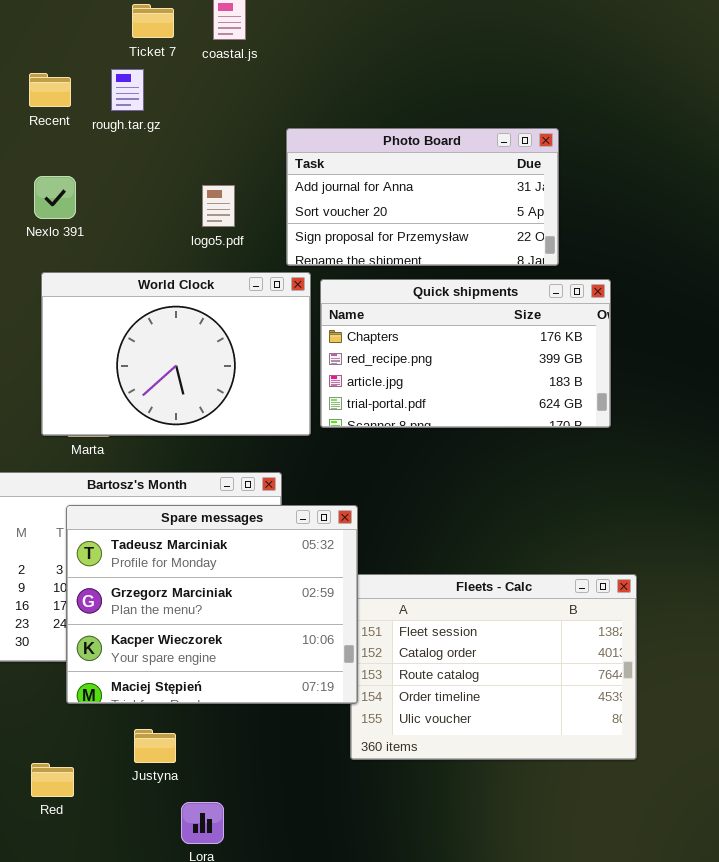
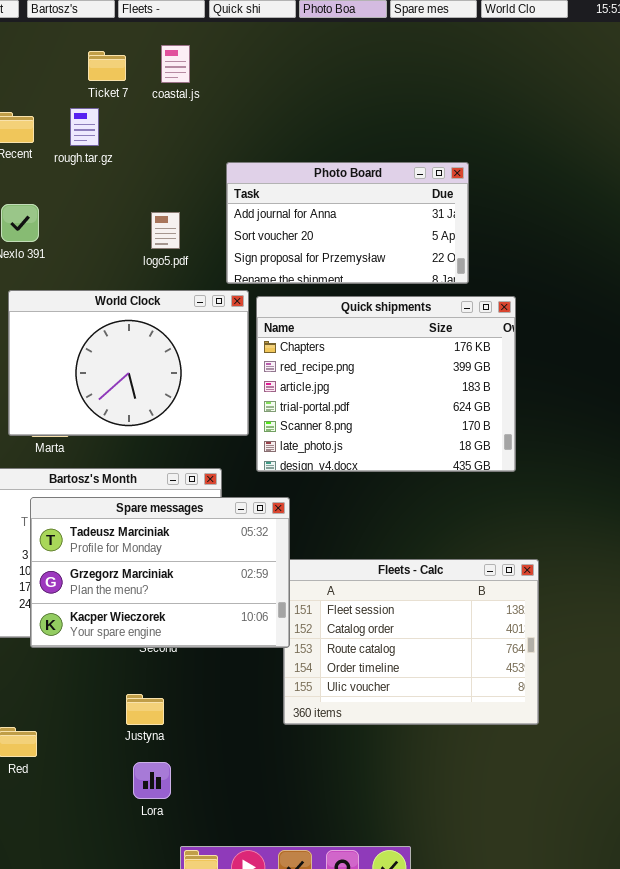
Quick shipments: [320,279,611,428] -> [256,296,516,472], resized
Spare messages: [66,505,358,704] -> [30,497,290,648], resized
Justyna: [134,729,176,763] -> [126,694,164,725], moved

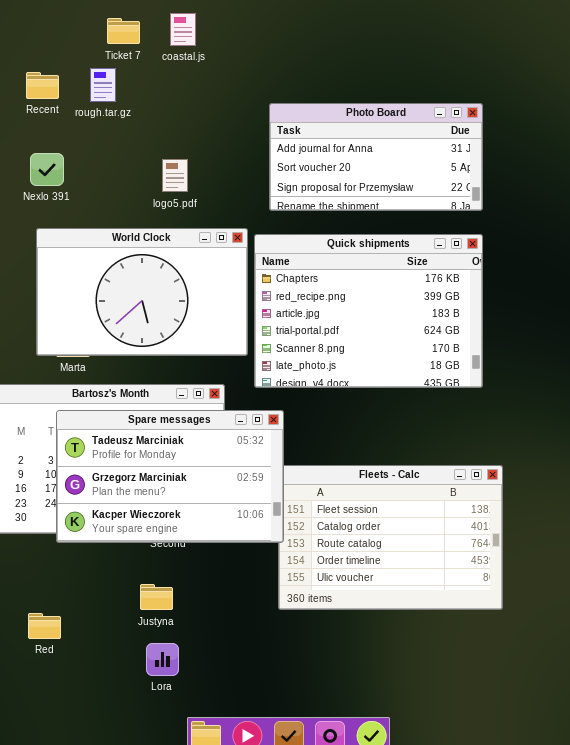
Photo Board: [226,162,469,284] -> [269,103,483,211], moved

